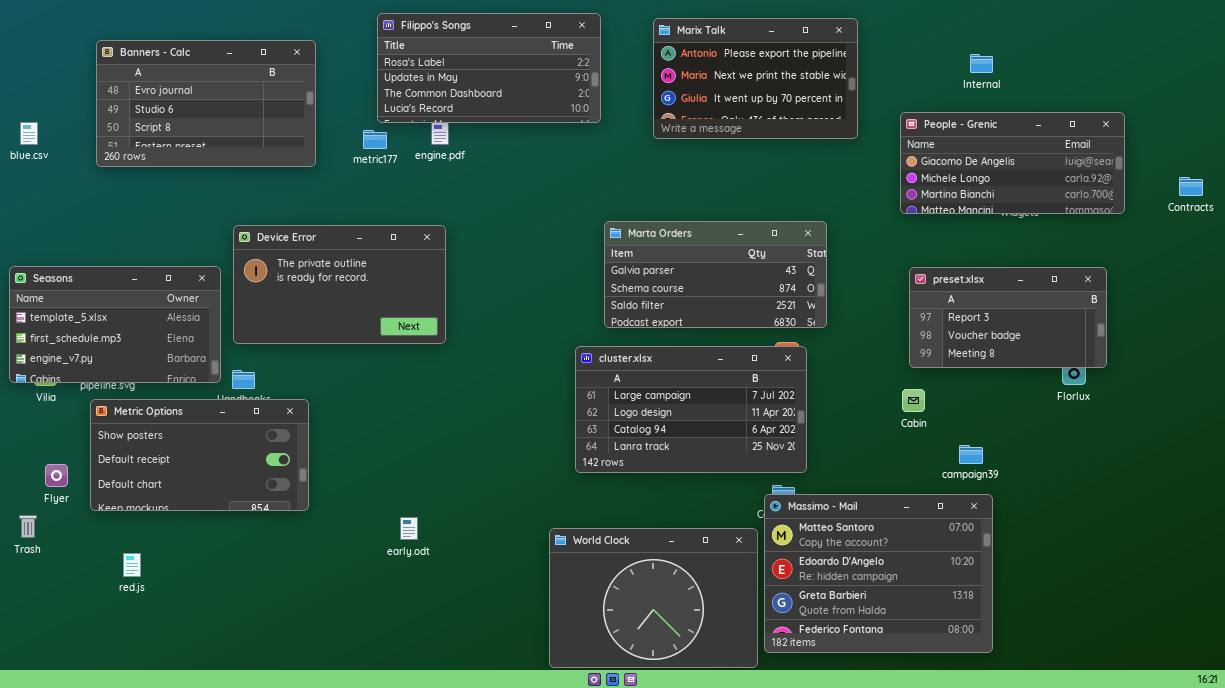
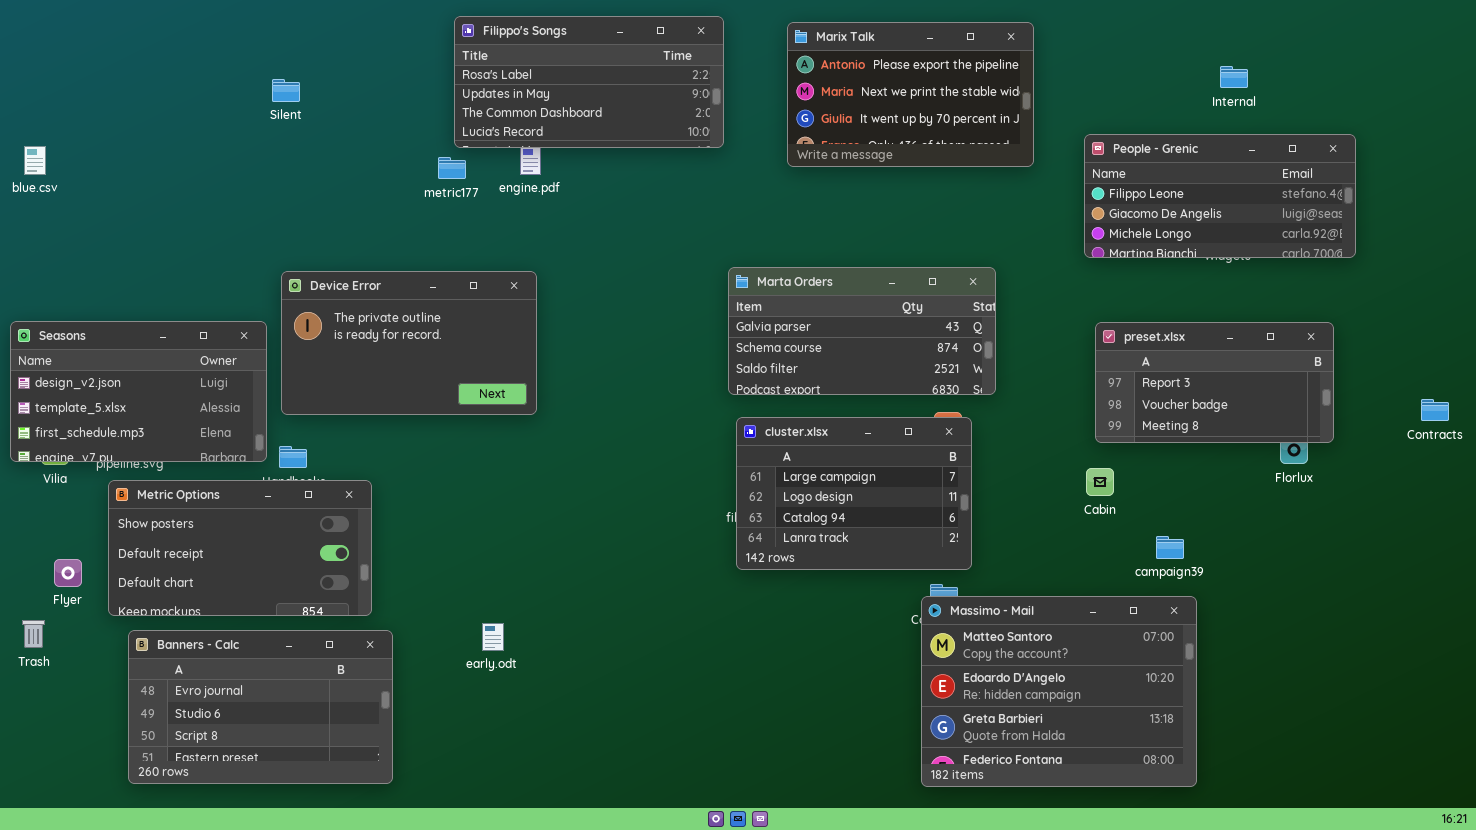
Banners - Calc: [96,40,316,167] -> [128,630,393,784], moved
Internal: [970,54,993,73] -> [1220,66,1248,88], moved
People - Grenic: [900,112,1125,214] -> [1084,134,1356,258], scrolled up 1 row
Contracts: [1179,177,1203,196] -> [1421,399,1449,421], moved
Seasons: [9,266,221,383] -> [10,321,267,462], scrolled up 1 row
cluster.xlsx: [575,346,807,473] -> [736,417,972,570], resized
World Clock: [549,528,758,668] -> none, closed

